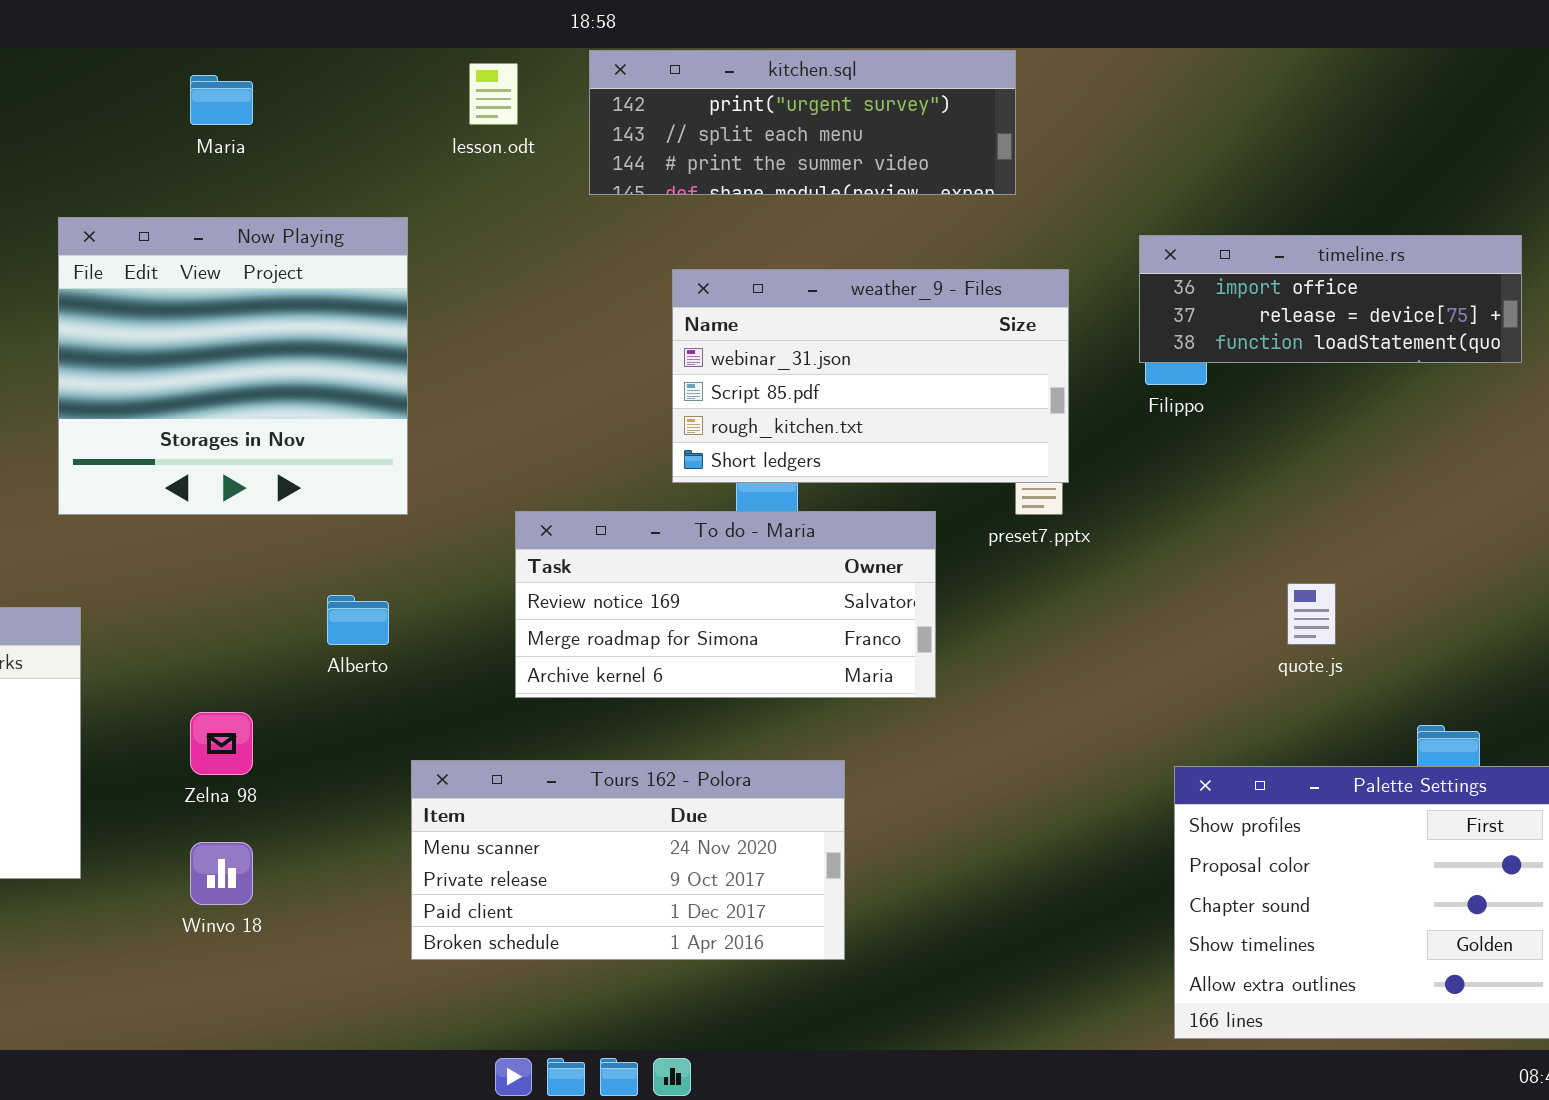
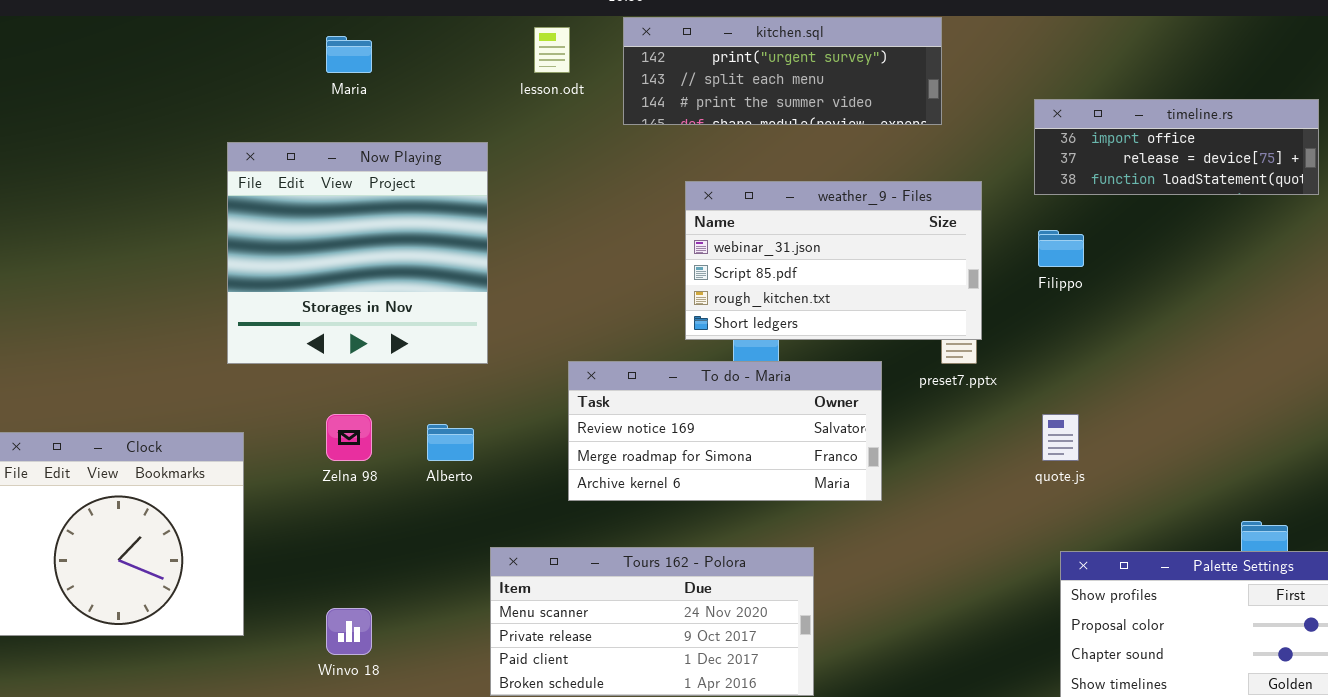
timeline.rs: [1139,235,1522,363] -> [1034,99,1319,195], moved
quote.js: [1287,583,1336,645] -> [1042,414,1079,461], moved
Zelna 98: [190,712,253,775] -> [326,414,372,461], moved

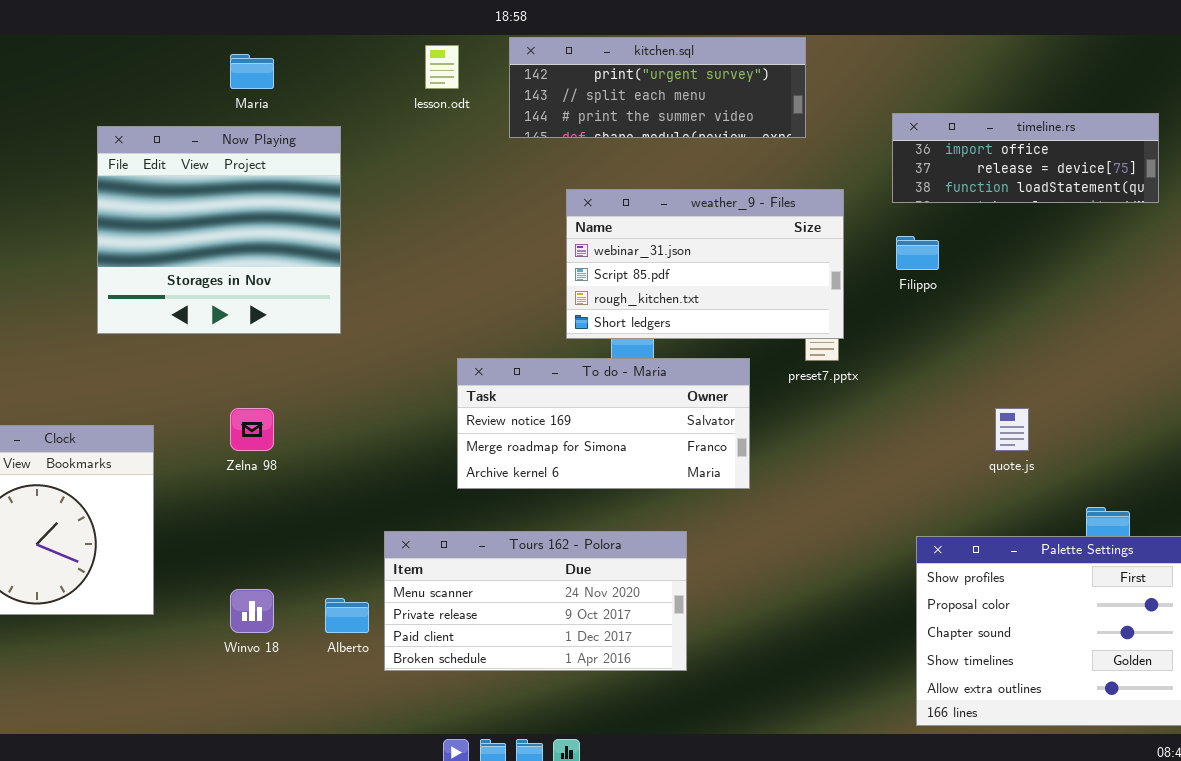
Now Playing: [227,142,488,364] -> [97,126,341,334], moved
quote.js: [1042,414,1079,461] -> [995,408,1029,451], moved
Alberto: [427,424,474,461] -> [325,598,369,633], moved

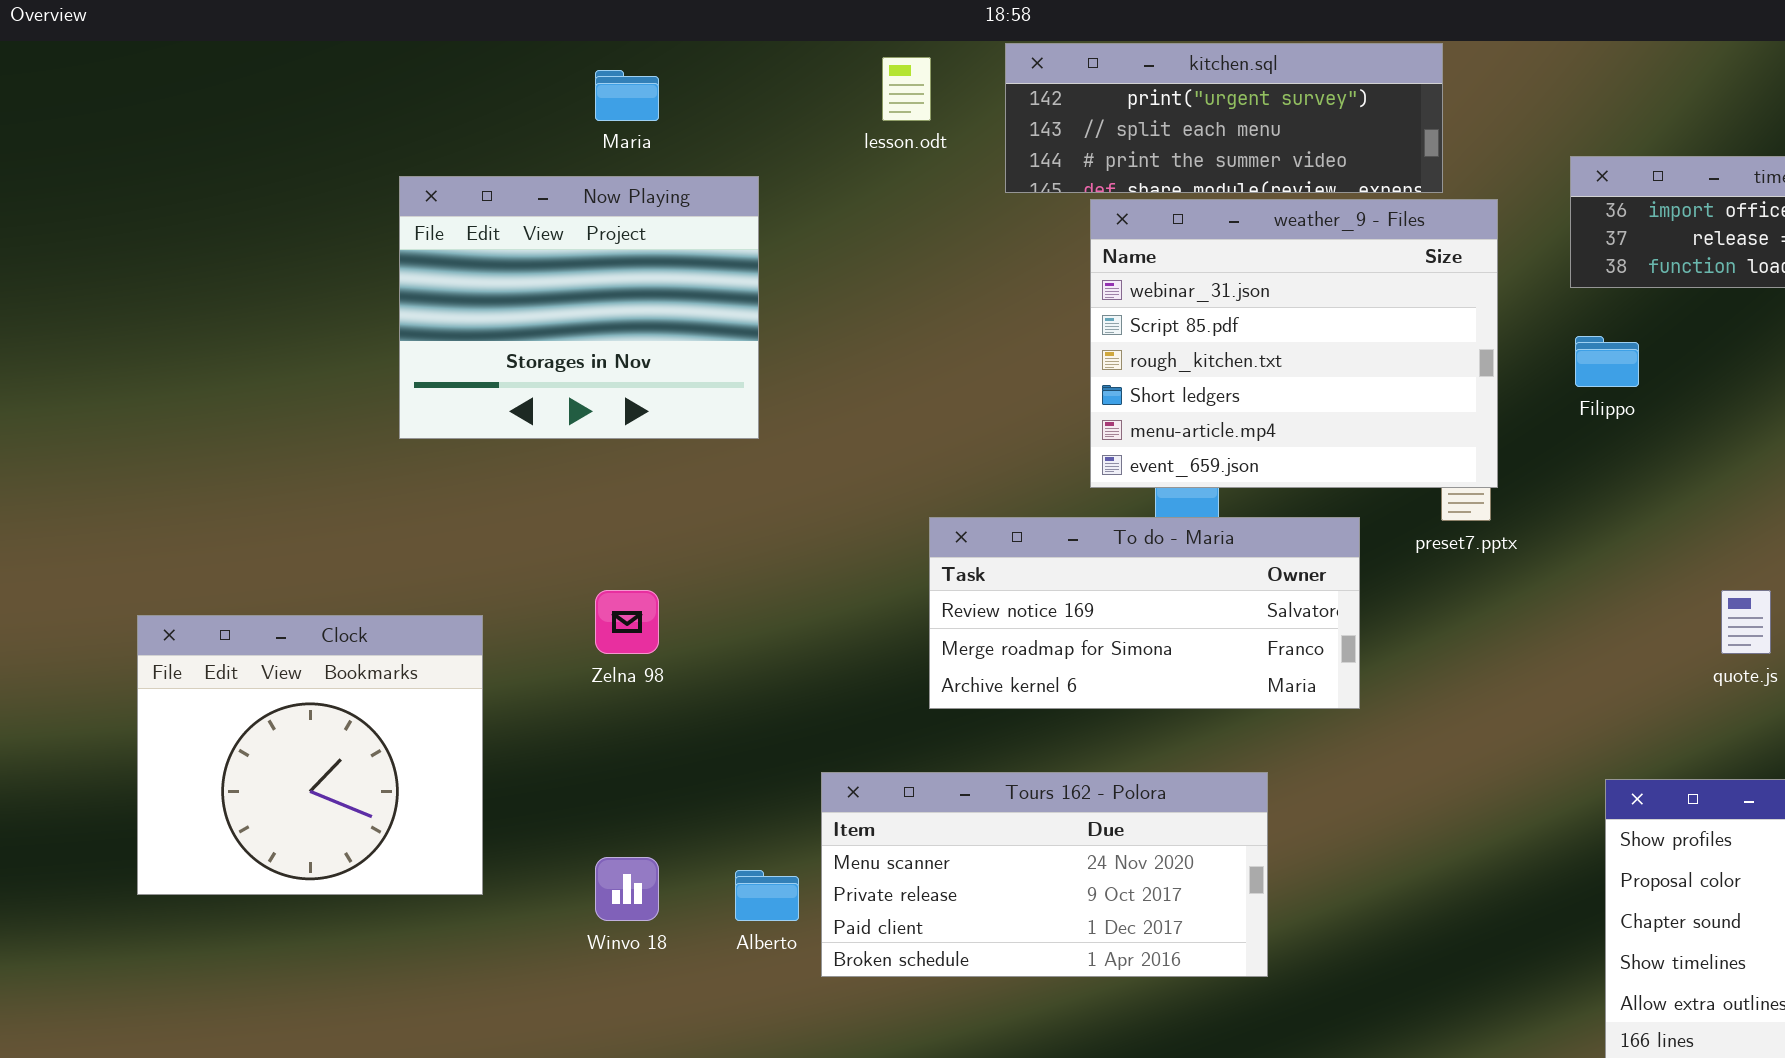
Now Playing: [97,126,341,334] -> [399,176,759,439], resized
weather_9 - Files: [566,189,844,339] -> [1090,199,1498,488], resized

